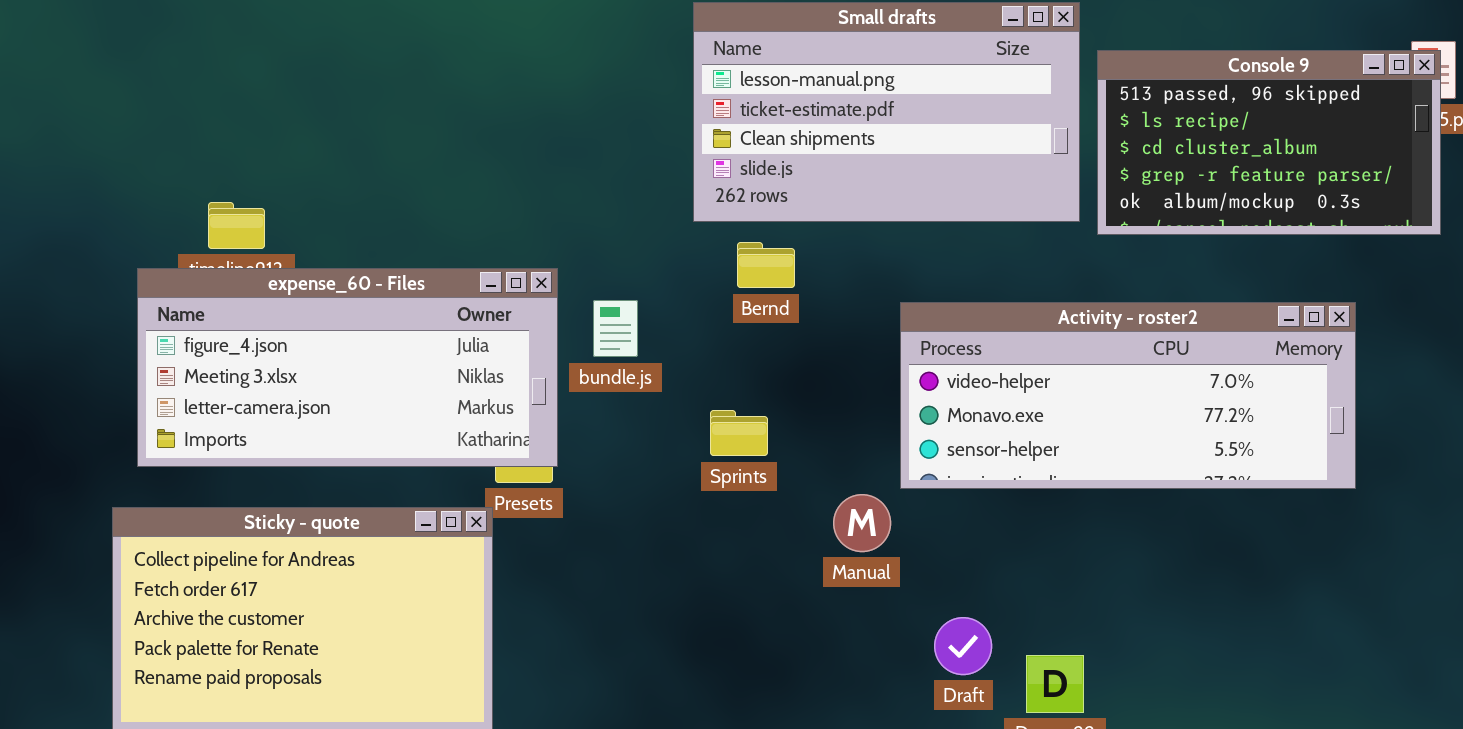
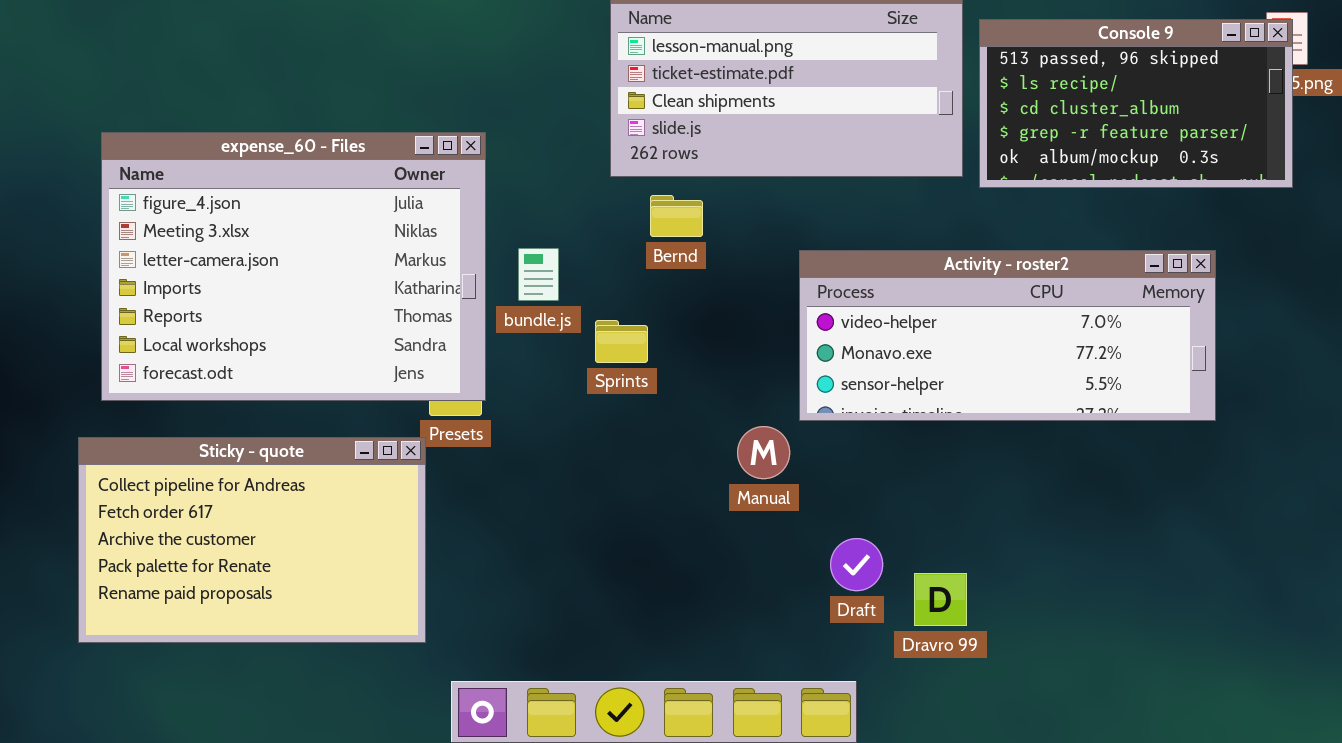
expense_60 - Files: [137,268,558,467] -> [101,132,486,401], resized
Sprints: [710,410,768,456] -> [595,320,648,363], moved

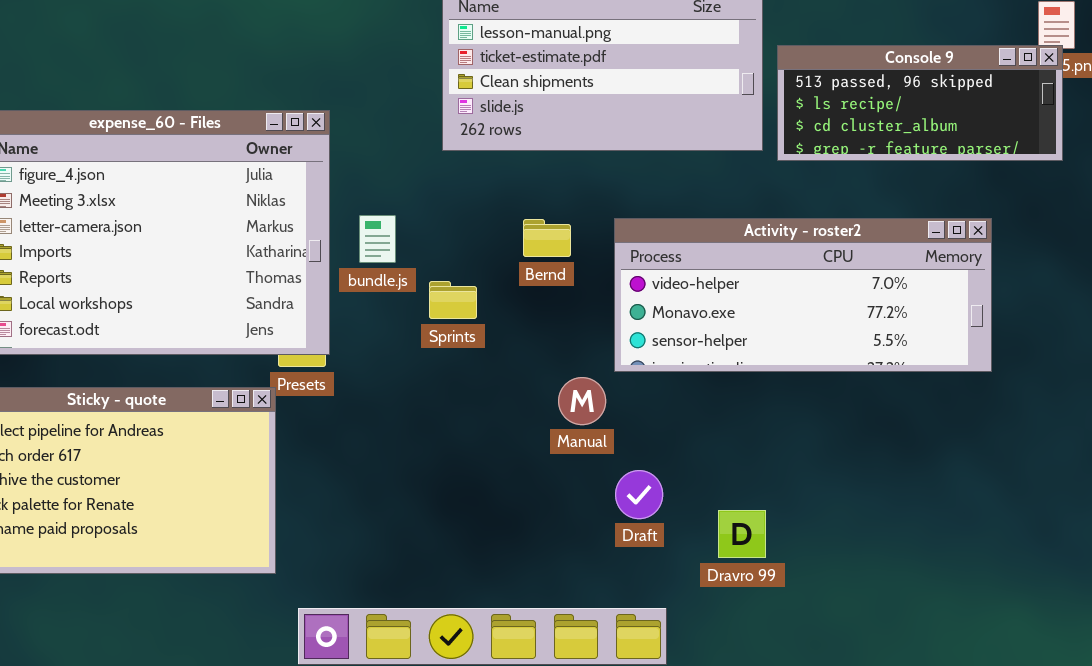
Console 9: [979,19,1293,188] -> [777,45,1063,161], resized
Bernd: [650,195,703,237] -> [523,219,571,257], moved
Draft: [830,538,883,591] -> [615,470,663,519], moved

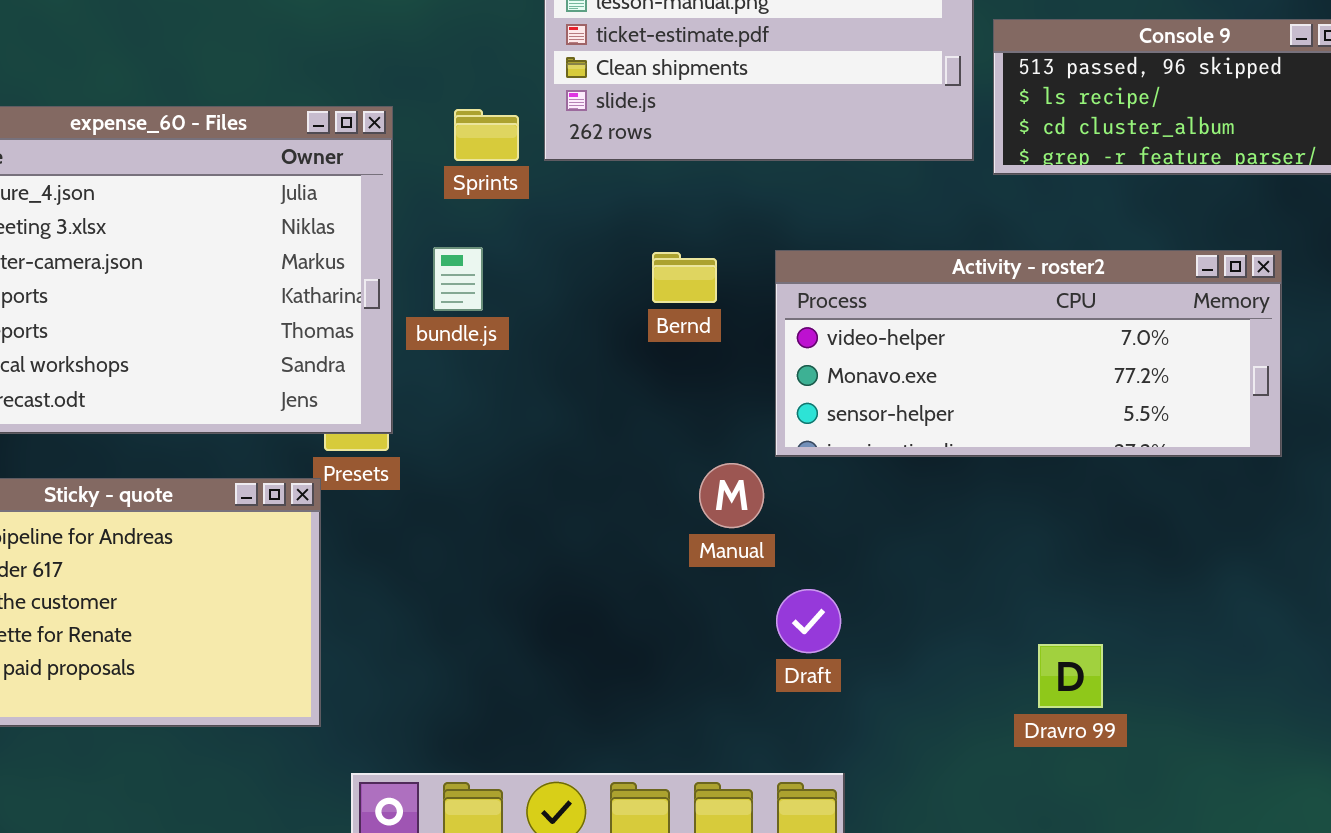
Sprints: [429,281,477,319] -> [454,109,519,161], moved
Dravro 99: [718,510,766,558] -> [1038,644,1103,708], moved

